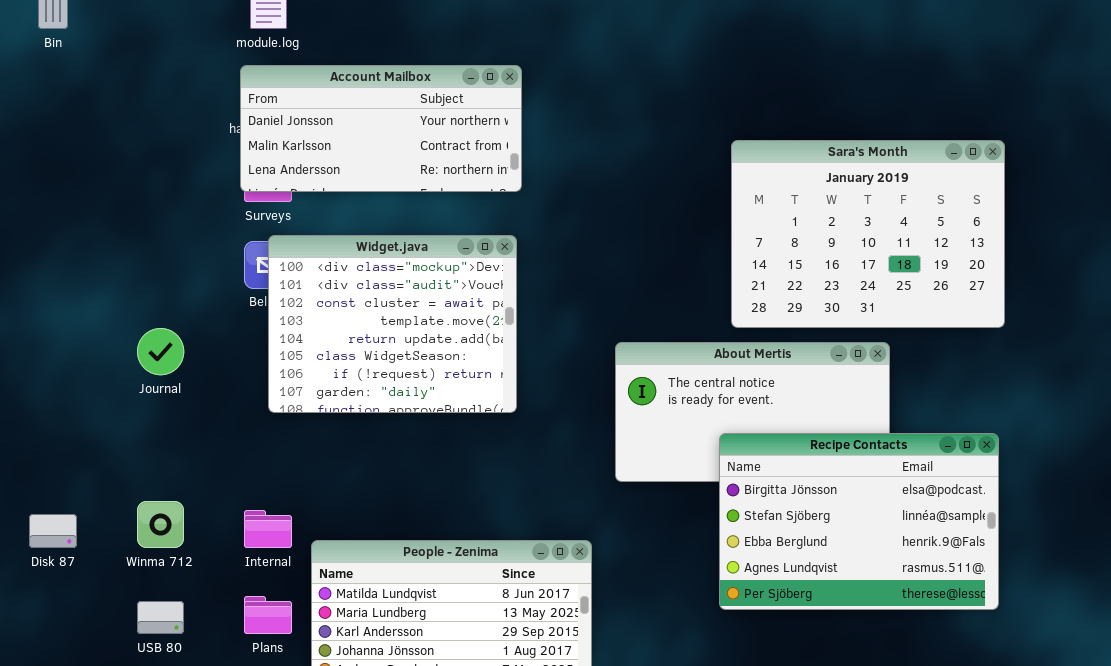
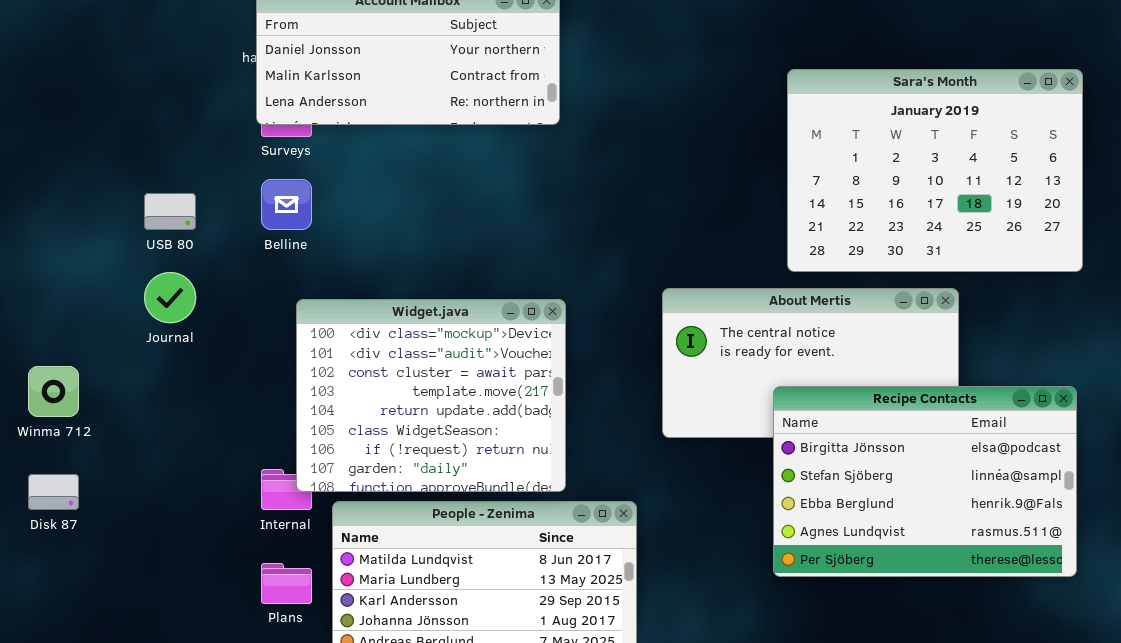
Widget.java: [268,235,517,413] -> [296,299,566,492], moved
Winma 712: [137,501,184,548] -> [28,366,79,417], moved
USB 80: [137,601,184,634] -> [144,193,196,230], moved

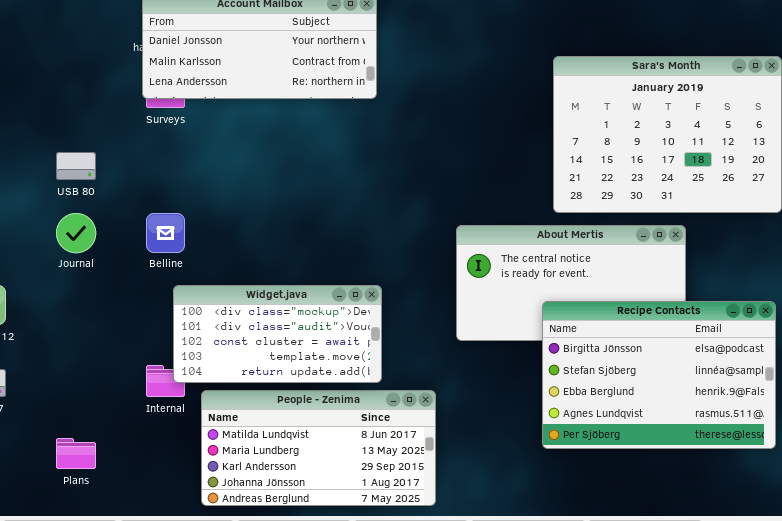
Belline: [261,179,312,230] -> [146,213,185,253], moved
Widget.java: [296,299,566,492] -> [173,285,382,383], resized
Plans: [261,563,312,604] -> [56,438,96,469], moved

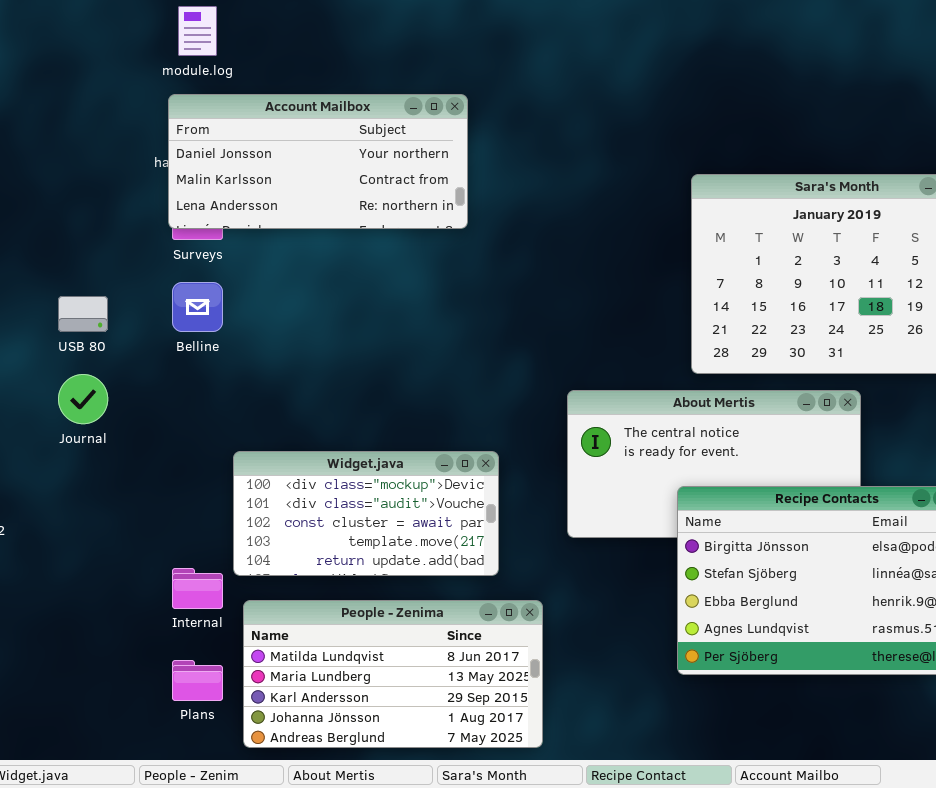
Belline: [146,213,185,253] -> [172,282,223,332], moved
Widget.java: [173,285,382,383] -> [233,451,499,576], moved
Plans: [56,438,96,469] -> [172,660,223,701], moved

